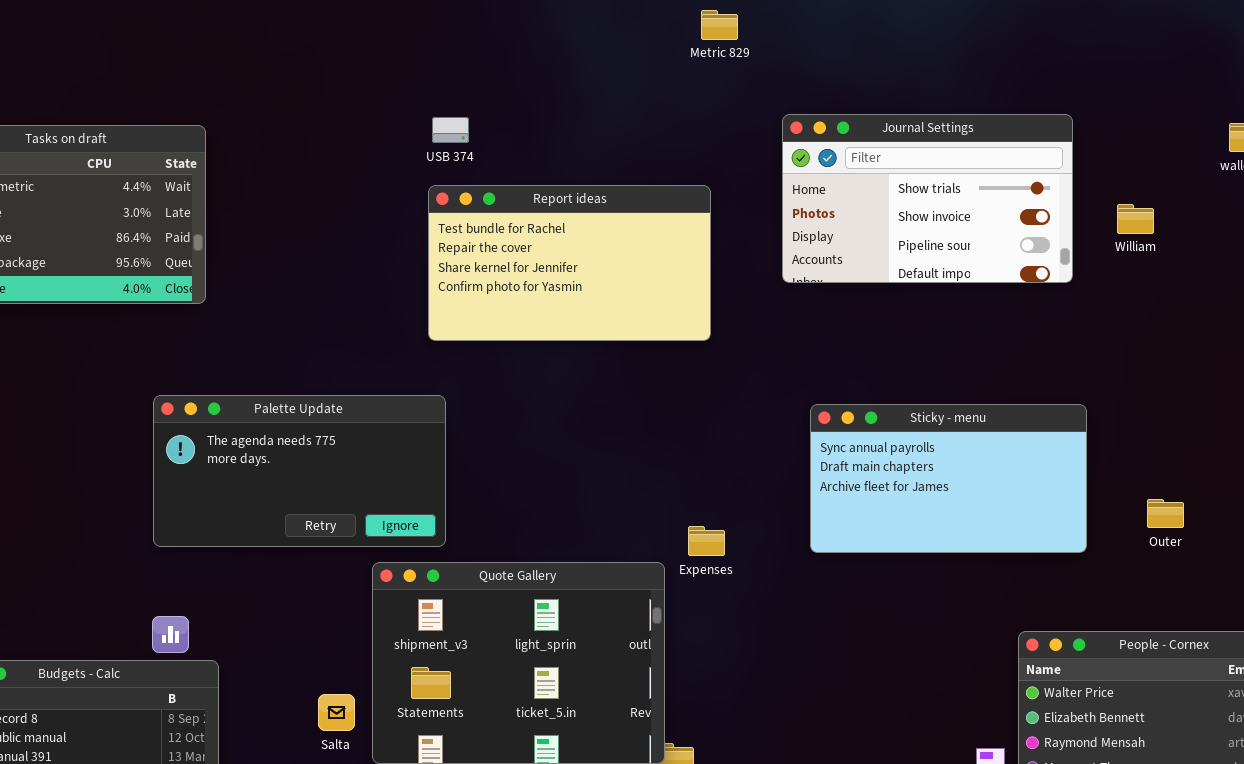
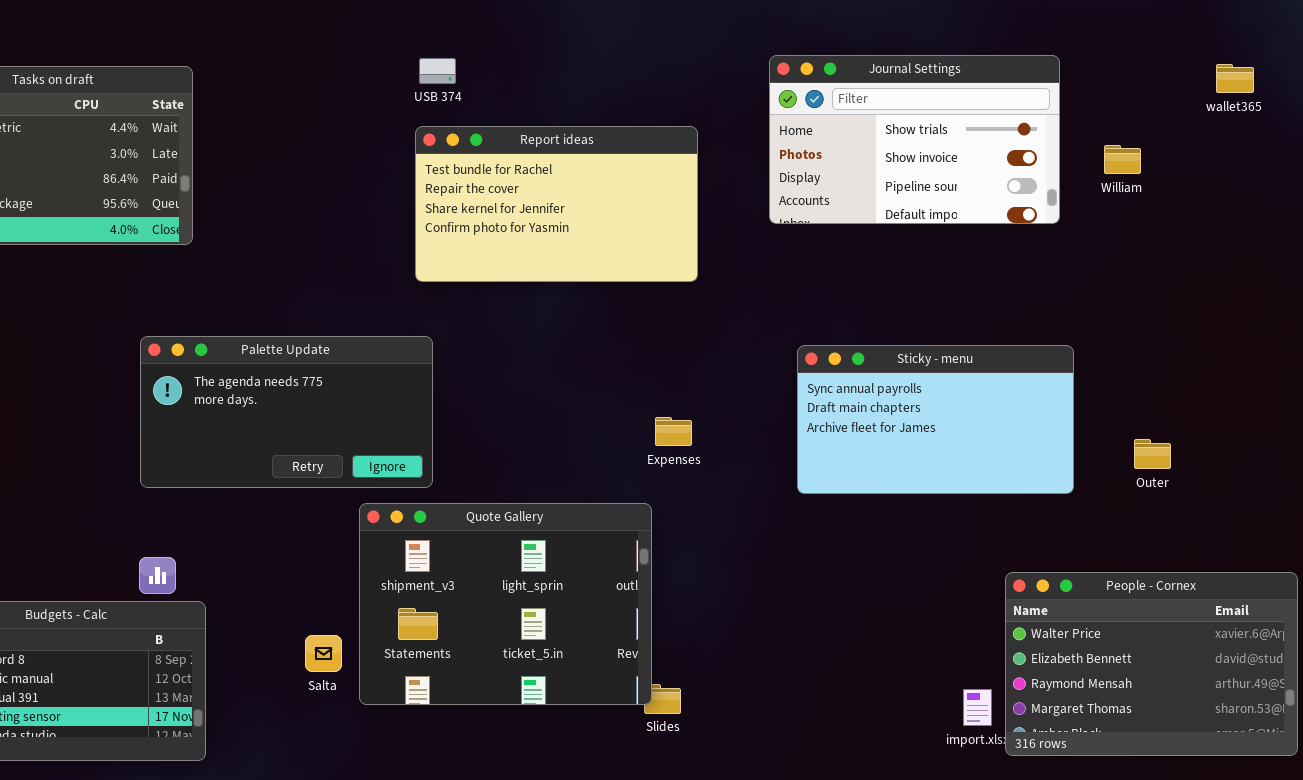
Expenses: [688,526,725,556] -> [655,417,692,446], moved

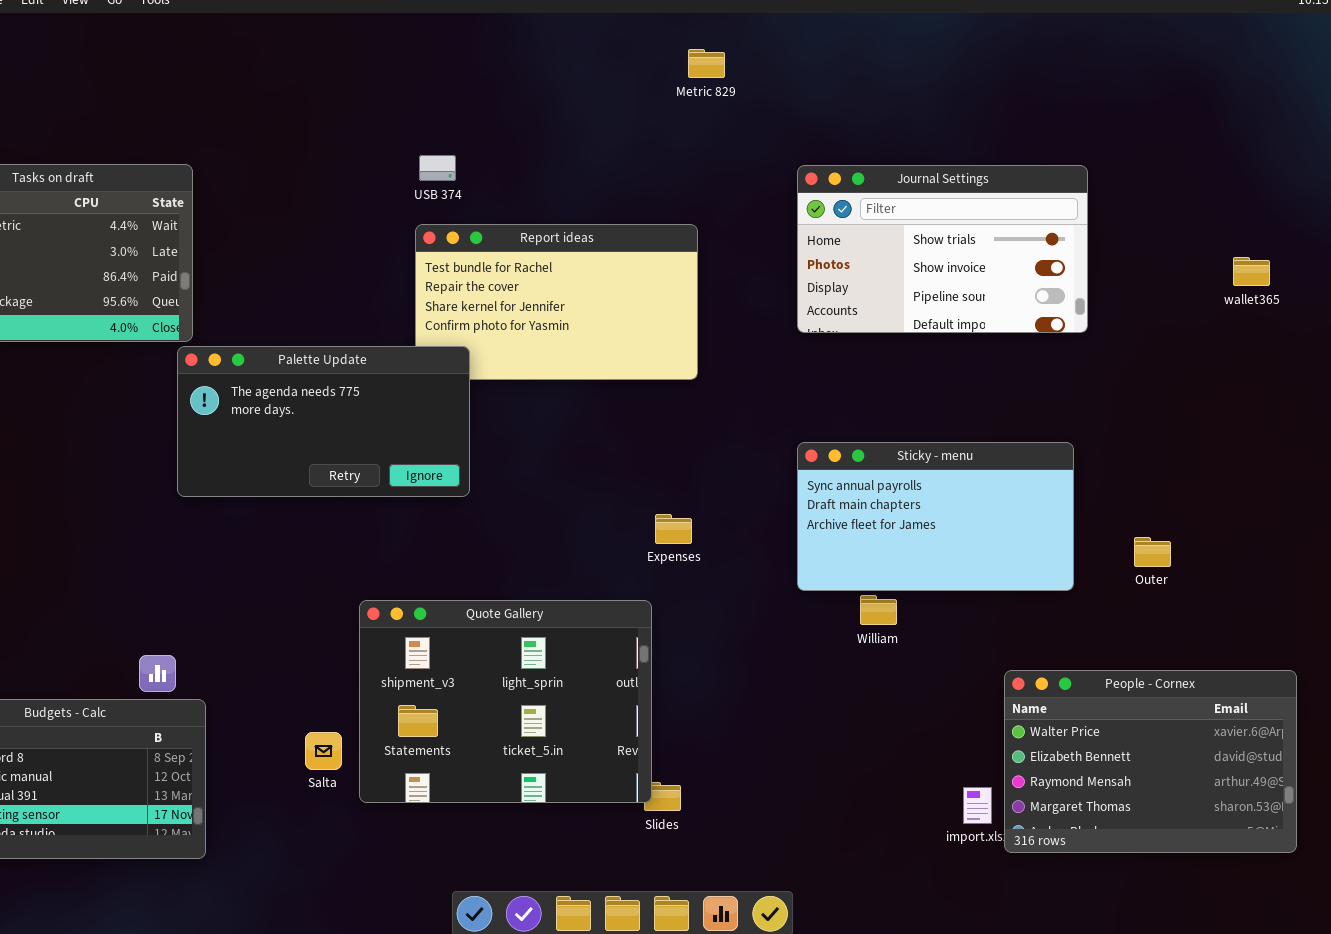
Journal Settings: [769,55,1060,224] -> [797,165,1088,333], moved
wallet365: [1216,64,1254,93] -> [1233,257,1270,286], moved
William: [1104,145,1141,174] -> [860,595,897,625], moved
Palette Update: [140,336,433,488] -> [177,346,470,497], moved

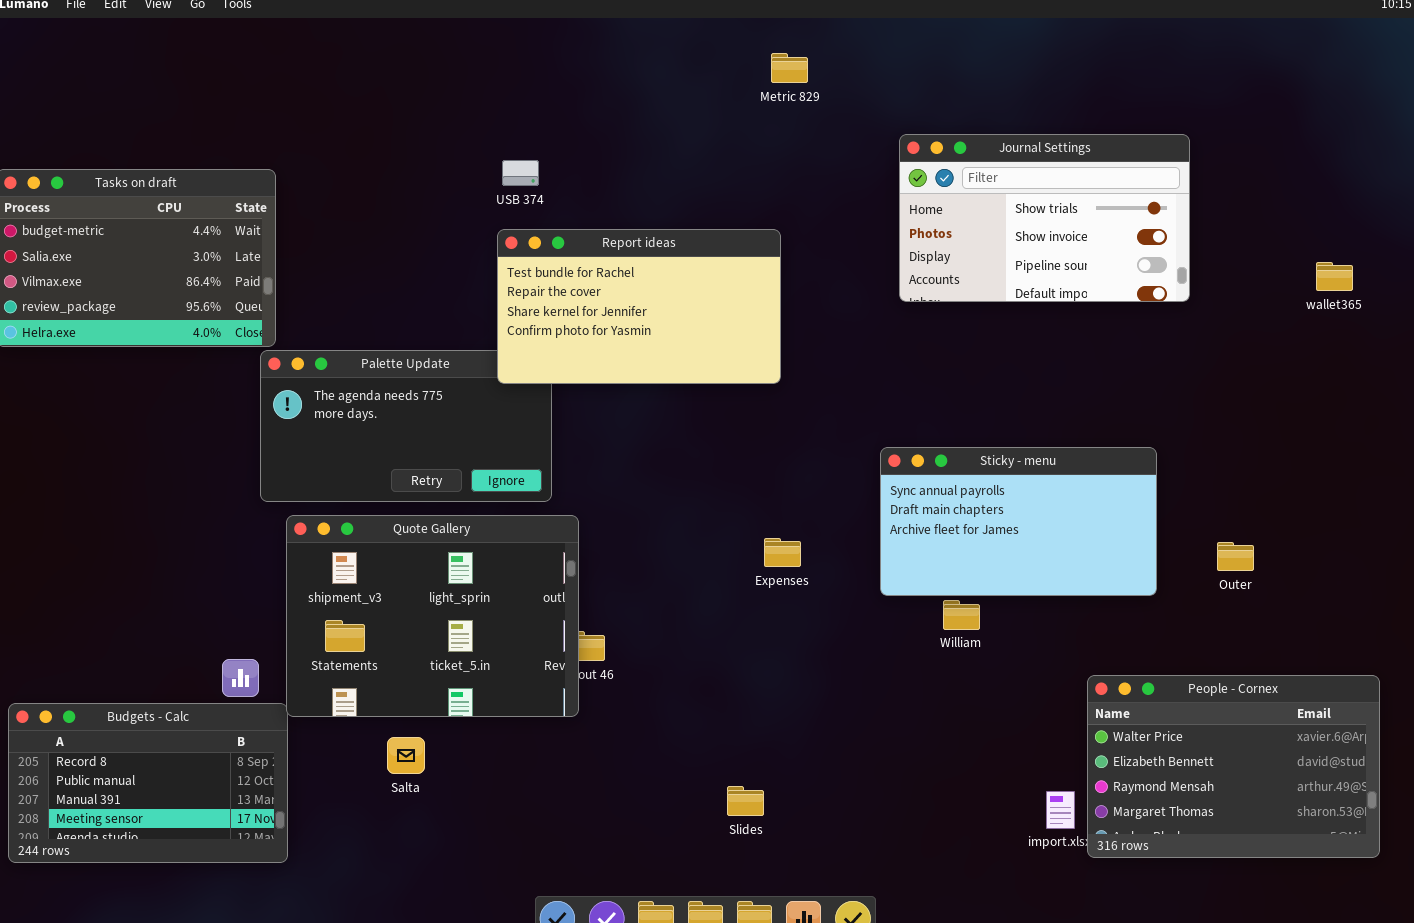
Journal Settings: [797,165,1088,333] -> [899,134,1190,302], moved
Report ideas: [415,224,698,380] -> [497,229,781,384], raised
Expenses: [655,514,692,544] -> [764,538,801,567], moved
Quote Gallery: [359,600,652,803] -> [286,515,579,717], moved

